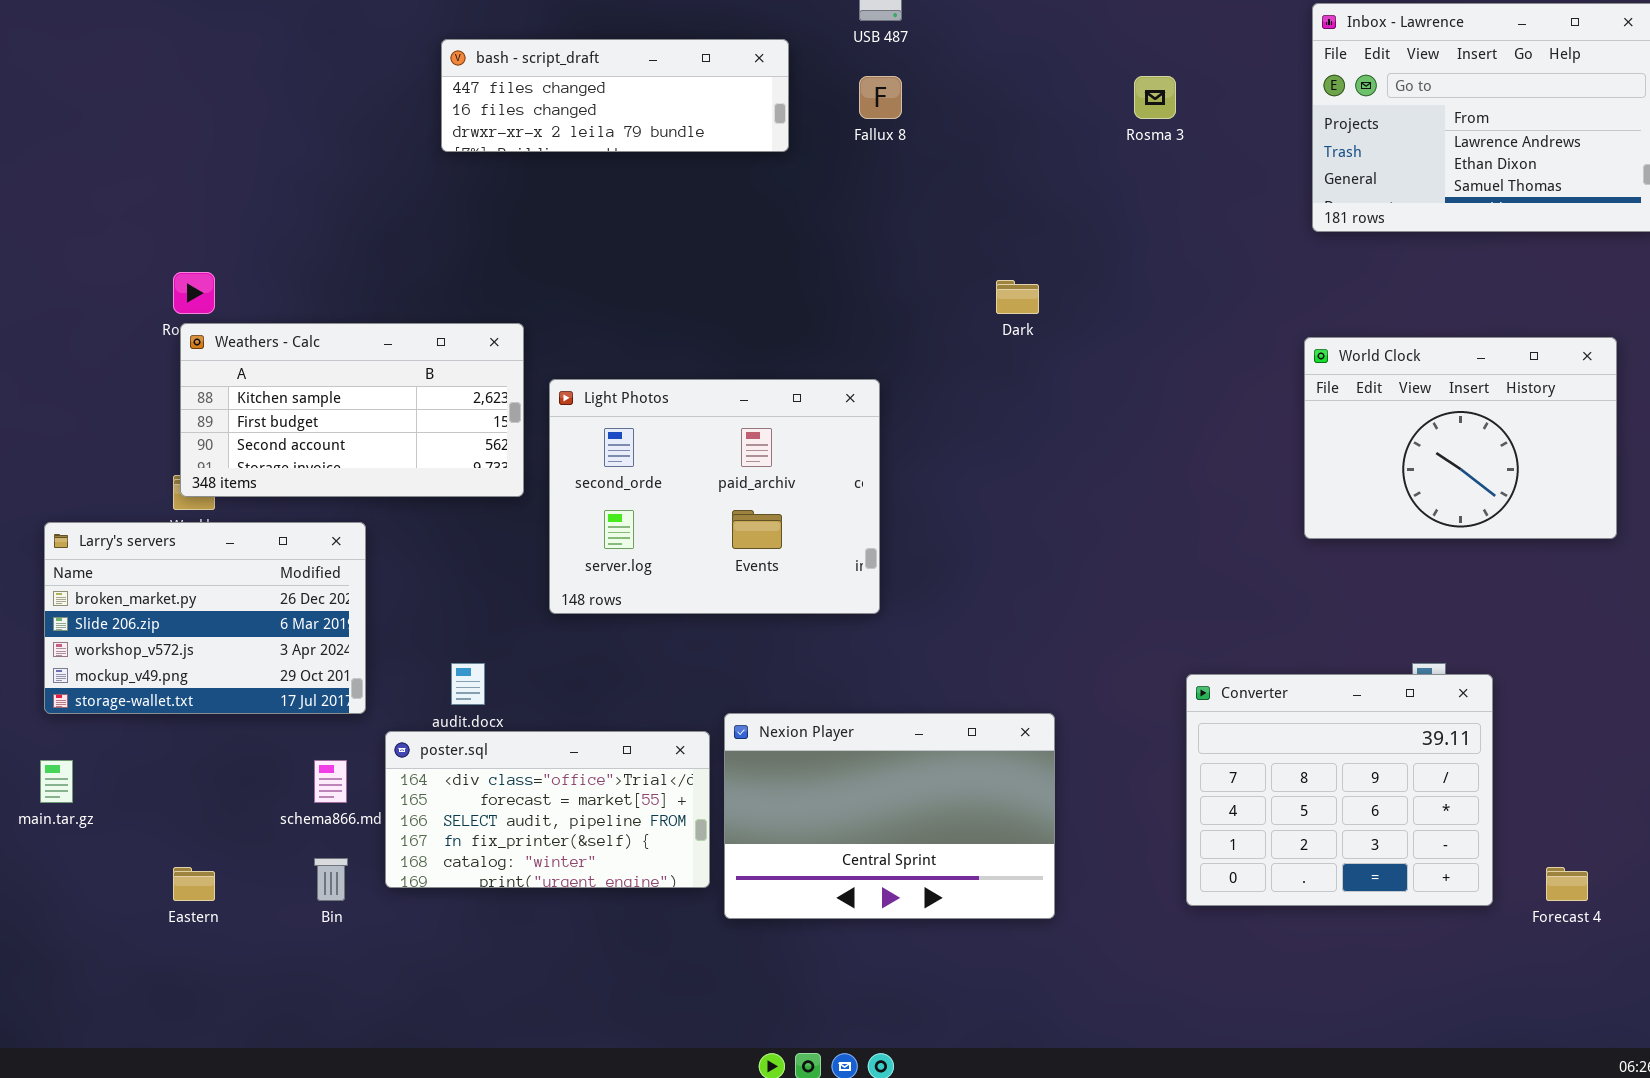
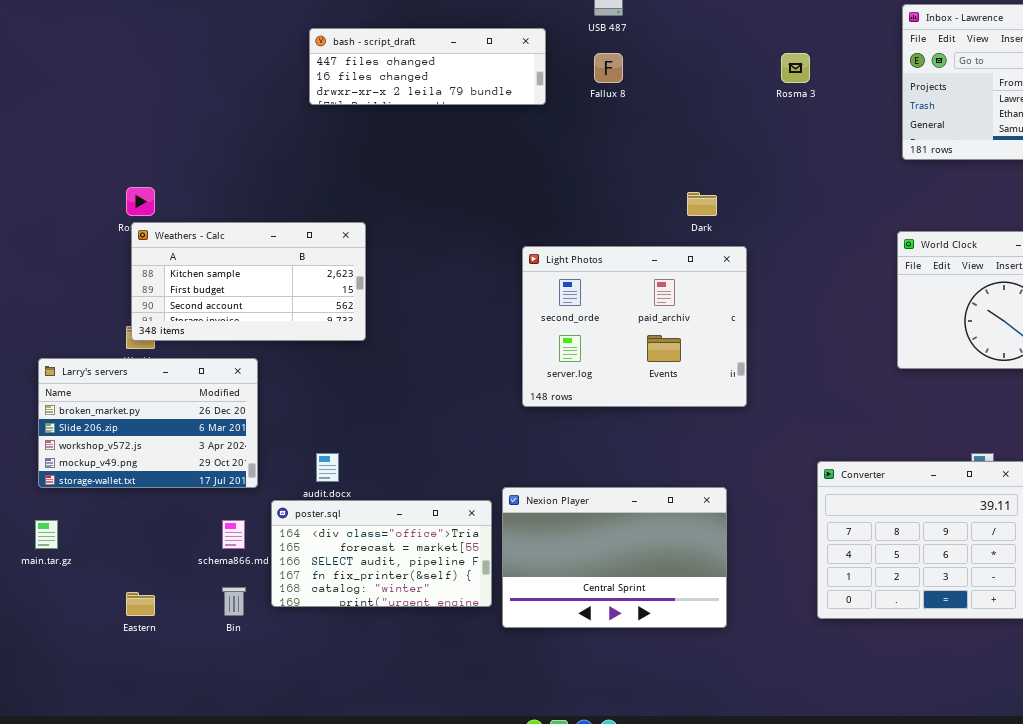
Light Photos: [549,379,880,614] -> [522,246,747,407], moved

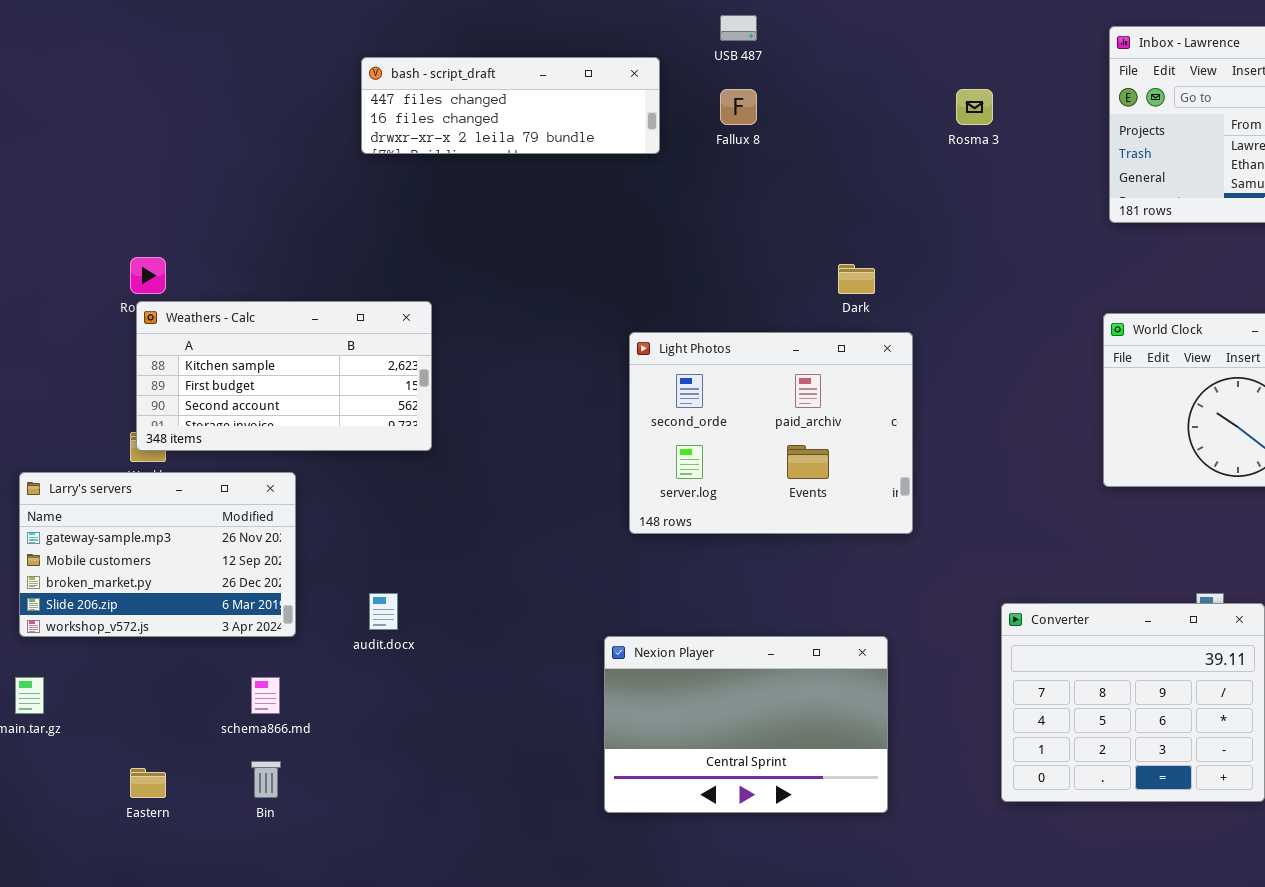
Larry's servers: [38,358,258,488] -> [19,472,296,637], scrolled up 2 rows
poster.sql: [271,500,492,607] -> none, closed

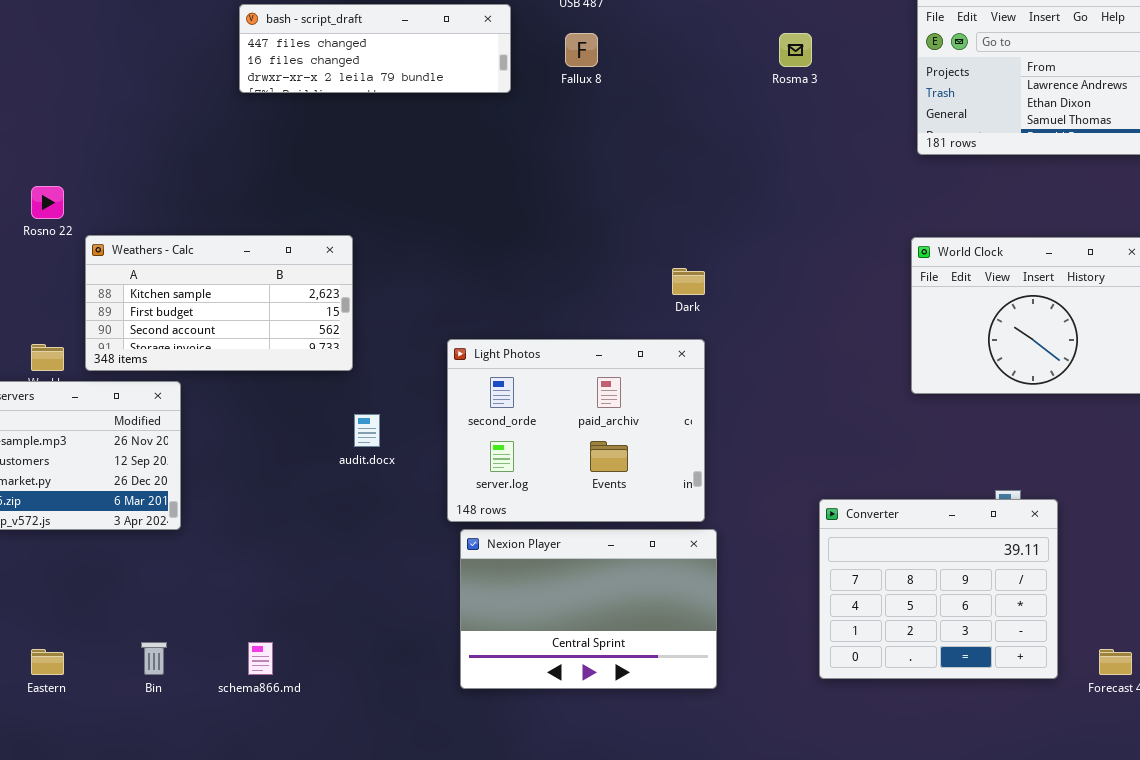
Dark: [838,264,875,294] -> [672,268,705,295], moved
Weathers - Calc: [136,301,432,451] -> [85,235,353,371], moved
Light Photos: [629,332,913,534] -> [447,339,705,522], moved
audit.docx: [369,593,398,630] -> [354,414,380,447], moved
schema866.md: [251,677,280,714] -> [248,642,273,675], moved

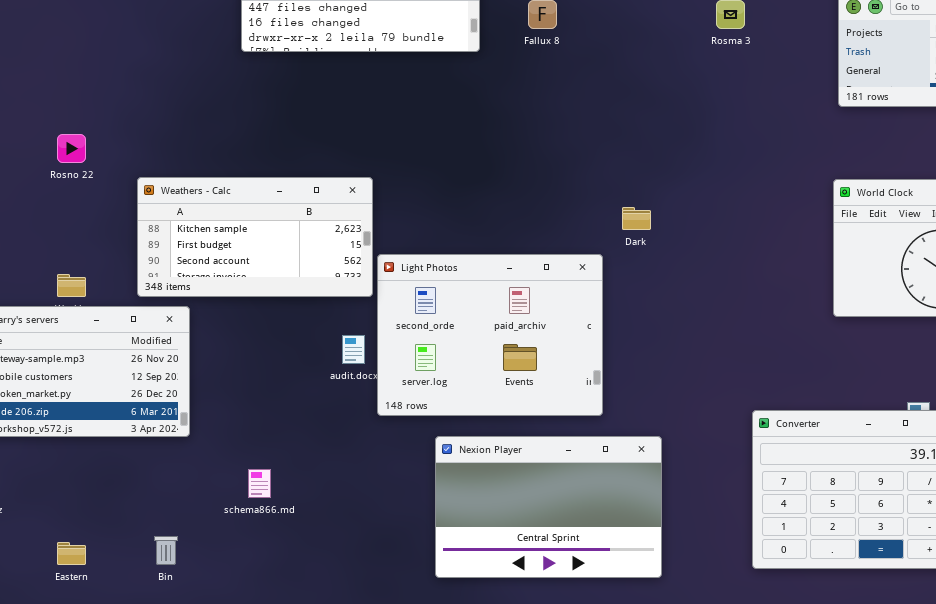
Weathers - Calc: [85,235,353,371] -> [137,177,373,297], moved
Light Photos: [447,339,705,522] -> [377,254,603,416], moved
schema866.md: [248,642,273,675] -> [248,469,271,498], moved

